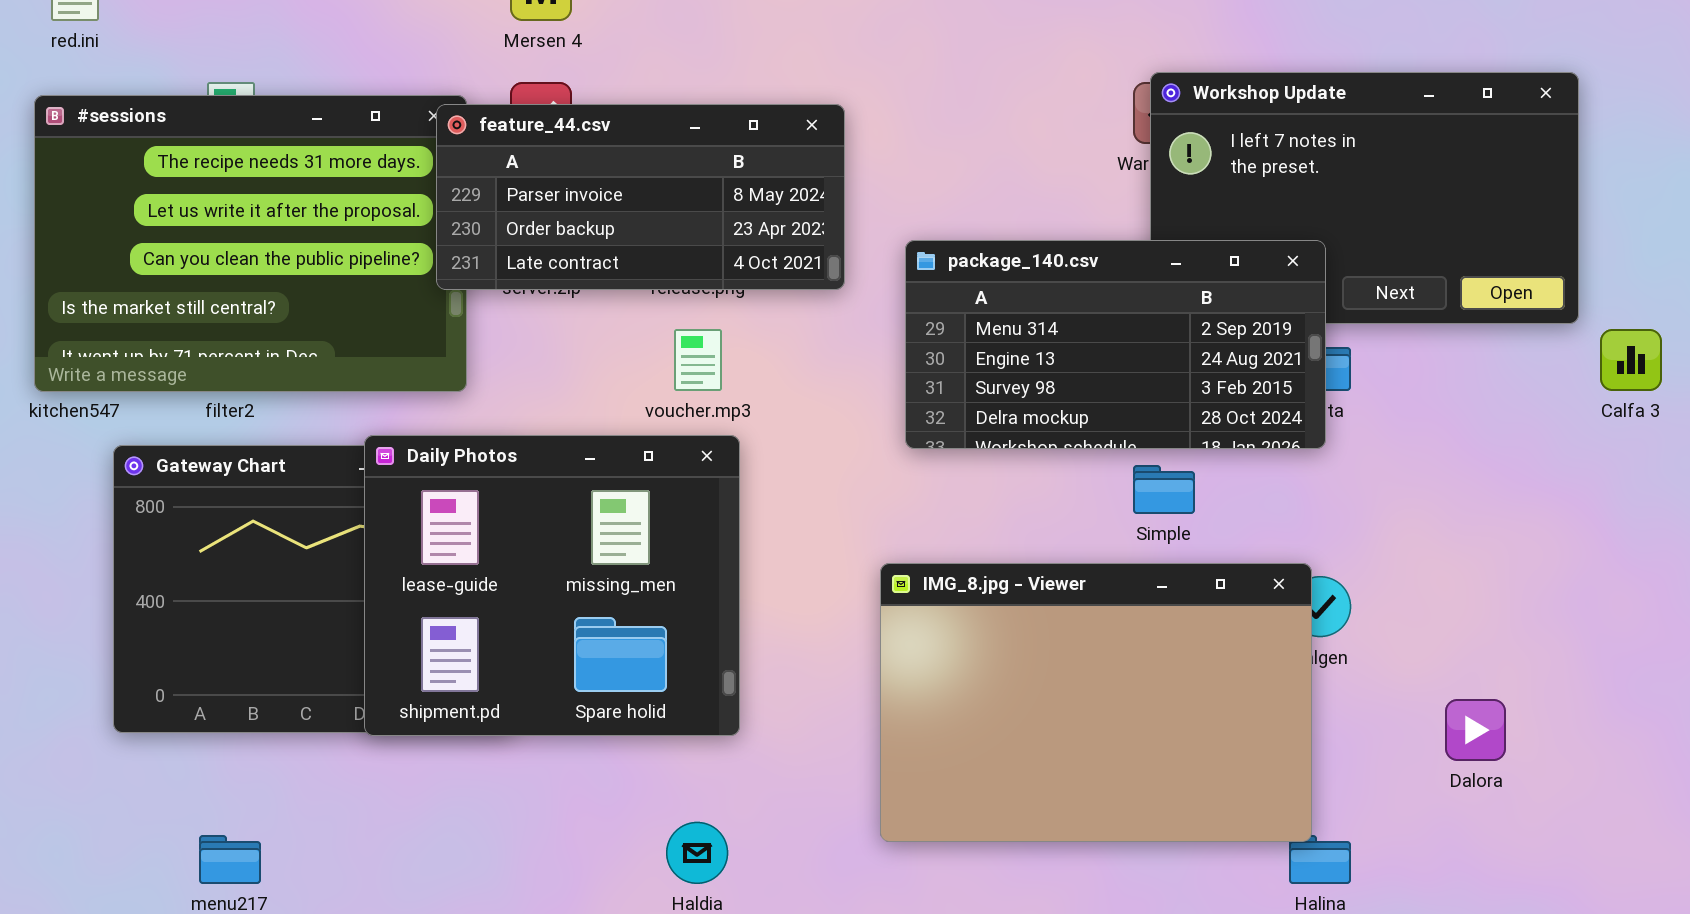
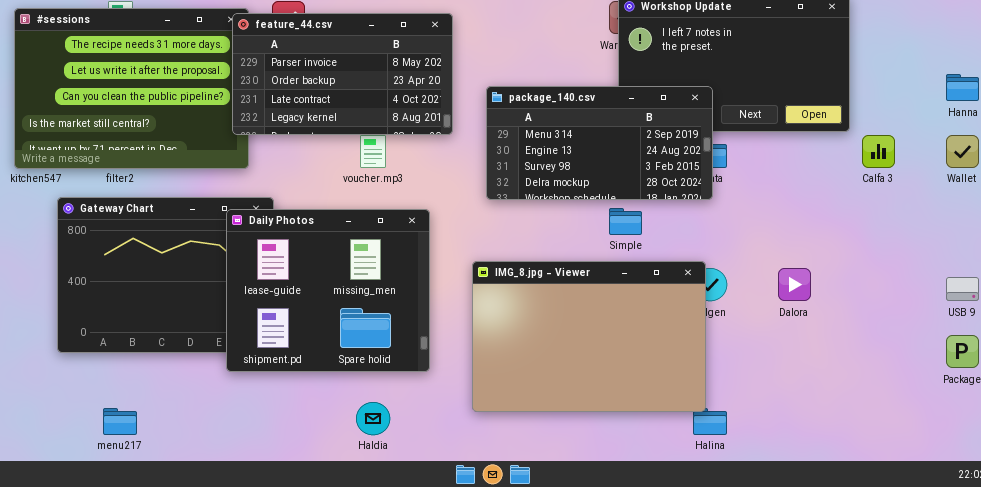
feature_44.csv: [436,104,845,290] -> [232,13,453,135], resized
Daily Photos: [364,435,740,736] -> [226,209,430,372], moved
Dalora: [1445,699,1506,761] -> [778,268,811,301], moved

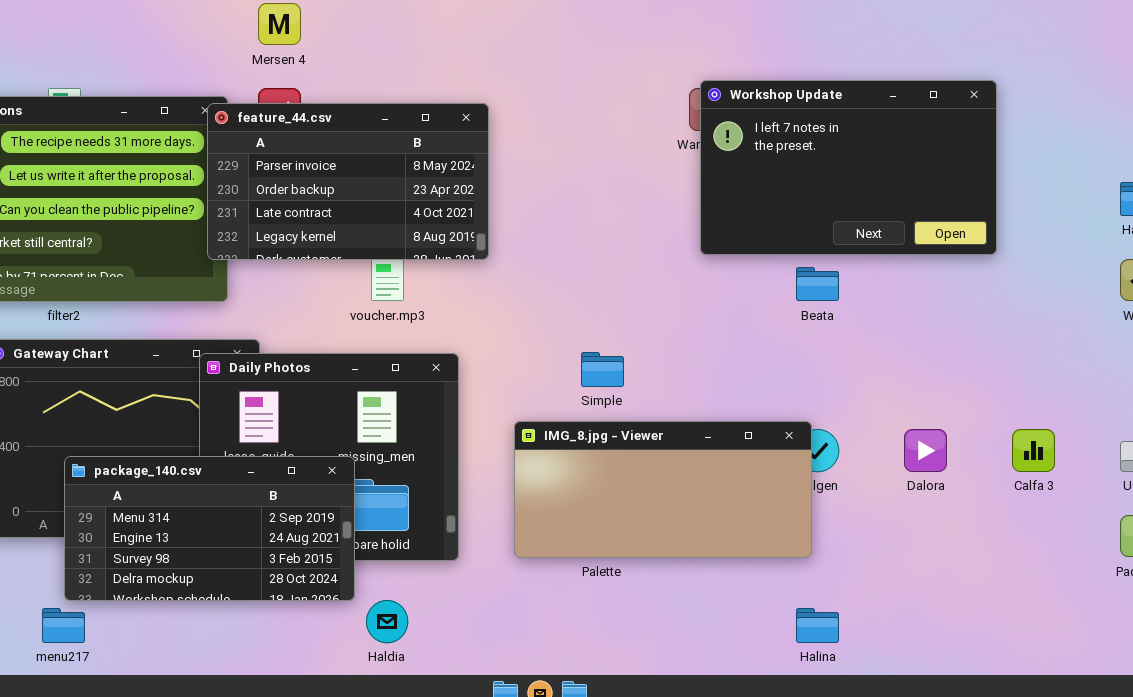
package_140.csv: [486,86,713,200] -> [64,456,355,601], moved
Calfa 3: [862,135,895,168] -> [1012,429,1055,472], moved
Simple: [609,208,642,235] -> [581,352,624,387], moved
IMG_8.jpg - Viewer: [472,261,706,412] -> [514,421,812,558], resized

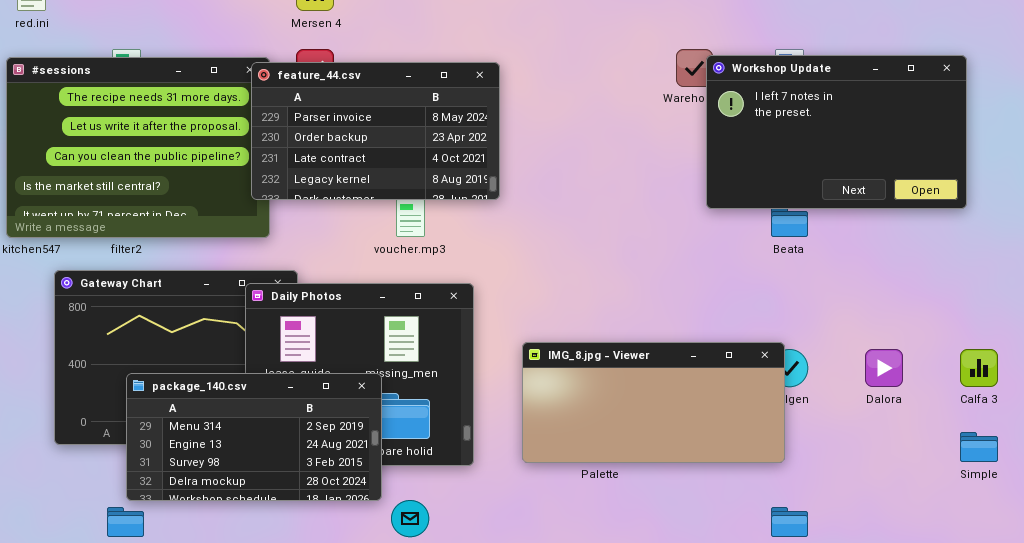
Workshop Update: [700,80,997,255] -> [706,55,967,209], moved
Simple: [581,352,624,387] -> [960,432,998,462], moved

